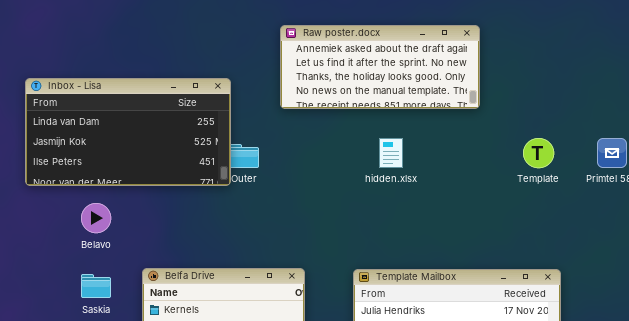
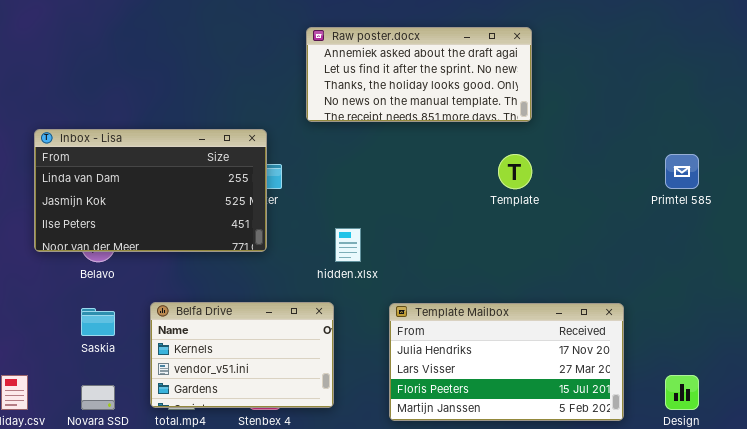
Inbox - Lisa: [25,78,231,186] -> [34,129,267,252], moved
hidden.xlsx: [379,138,403,168] -> [335,228,361,262], moved
Template: [523,138,554,168] -> [498,154,532,189], moved

